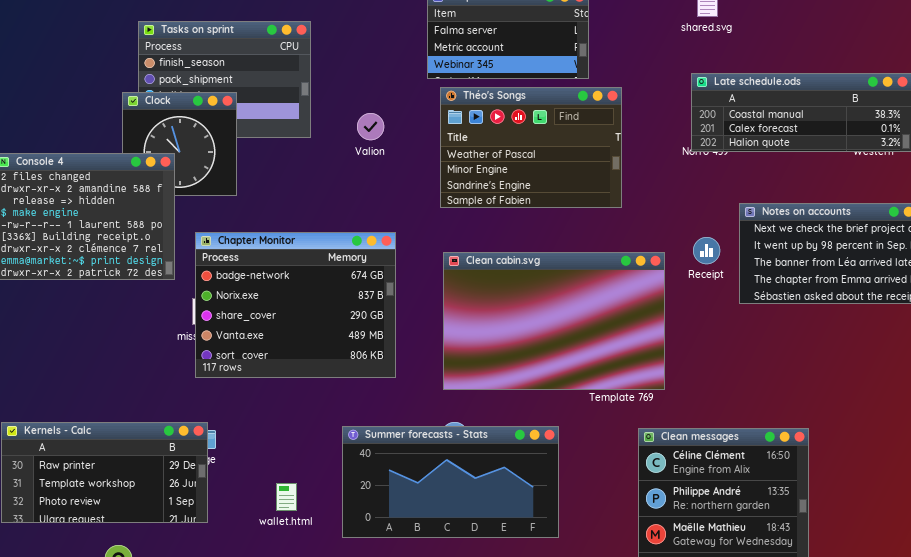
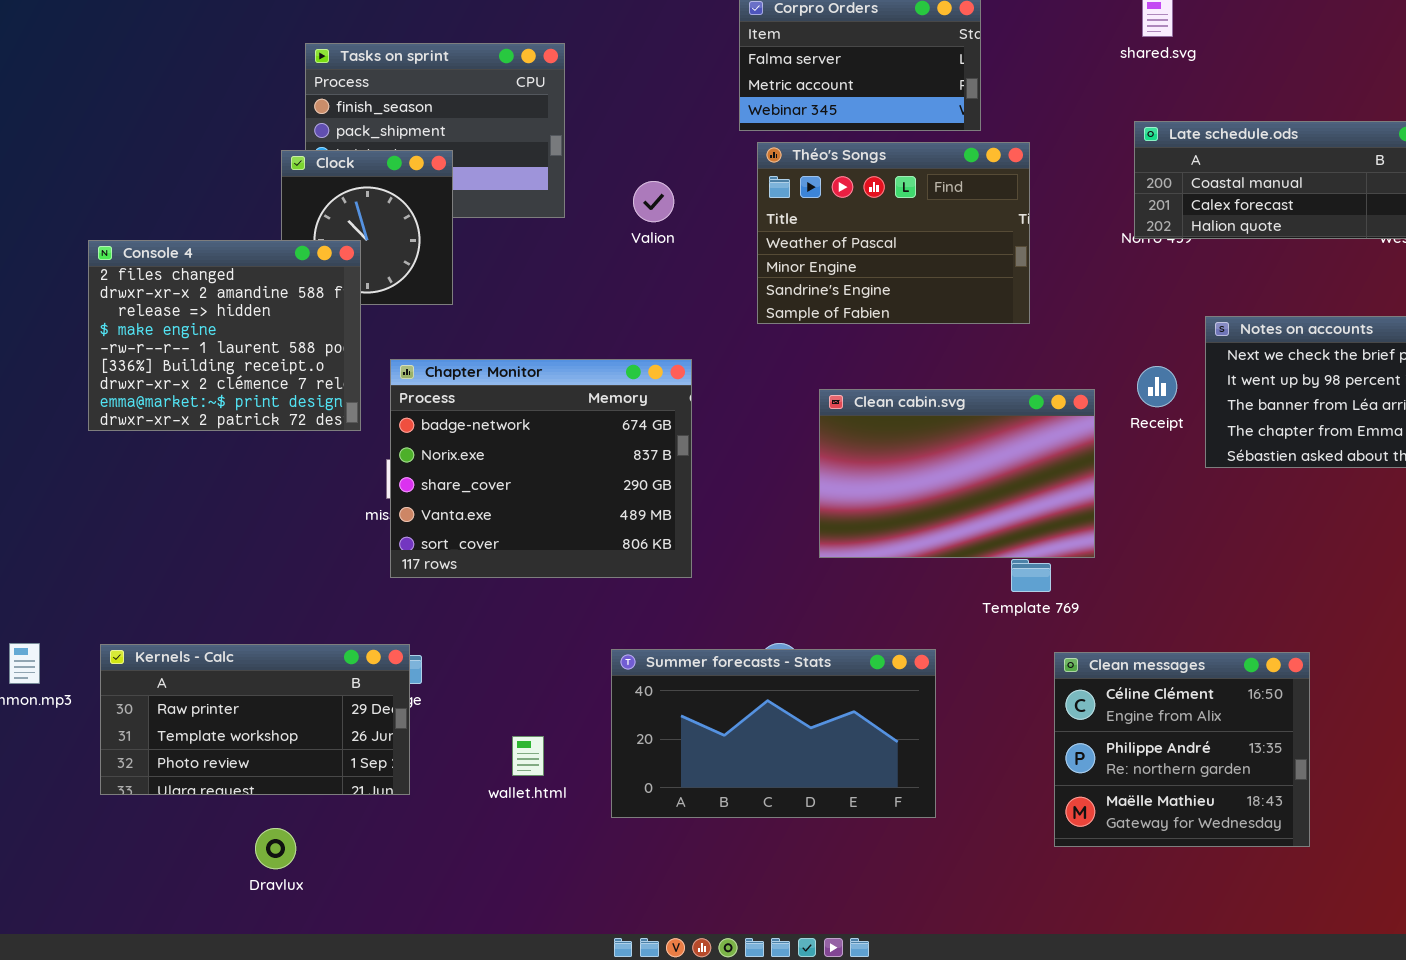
Clean cabin.svg: [443,252,665,390] -> [819,389,1095,558], resized

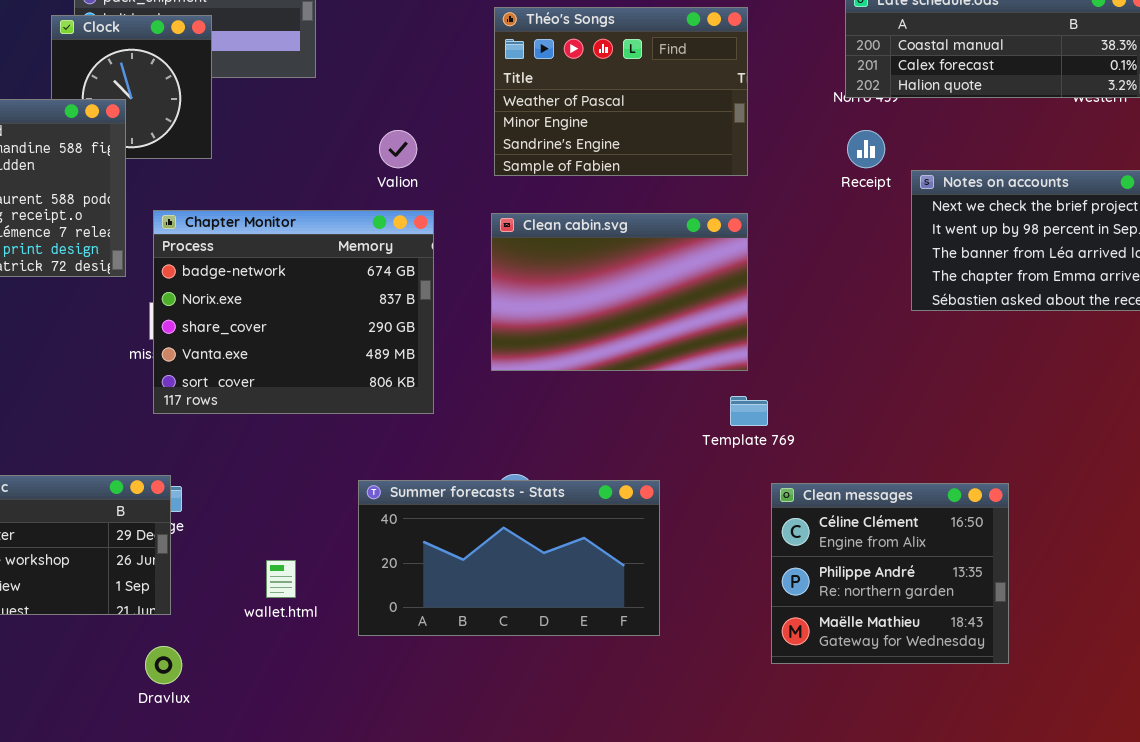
Valion: [633,181,674,222] -> [379,130,417,168], moved
Receipt: [1137,366,1177,407] -> [847,130,885,168], moved
Clean cabin.svg: [819,389,1095,558] -> [491,213,748,371], moved
Dravlux: [255,828,296,869] -> [145,646,182,684], moved

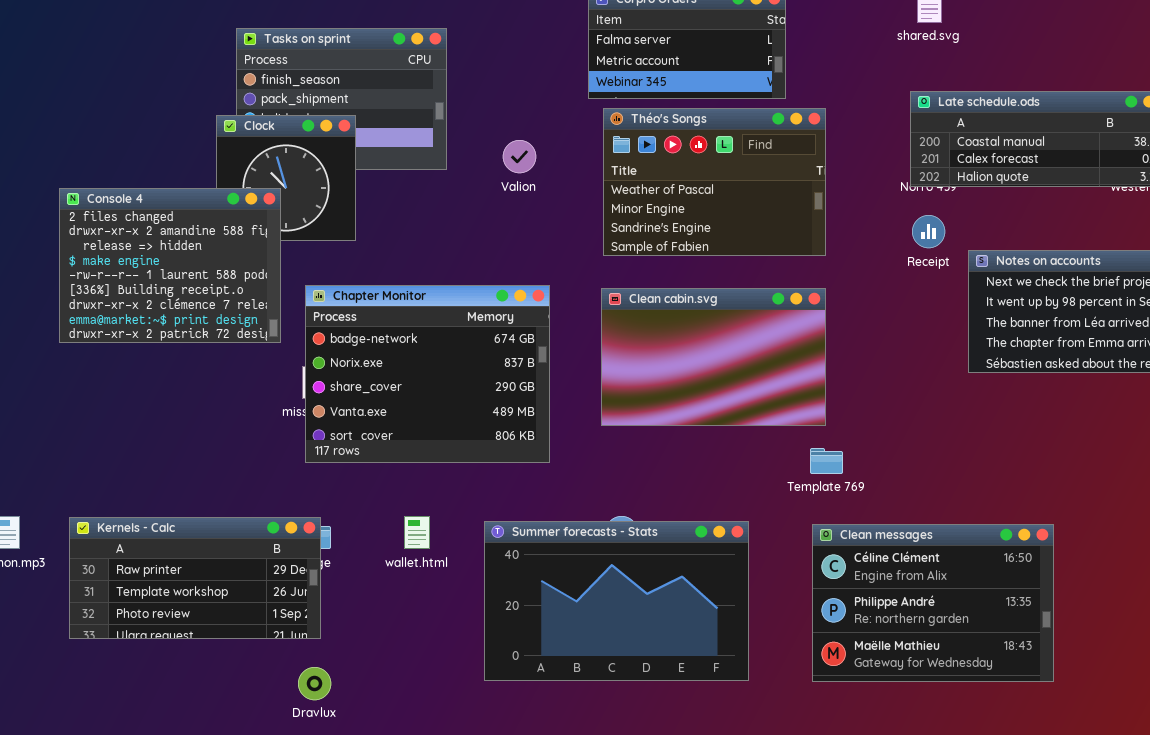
Valion: [379,130,417,168] -> [503,140,536,173], moved
Summer forecasts - Stats: [358,480,660,636] -> [484,521,749,681], resized
Clean messages: [771,483,1009,664] -> [812,524,1054,682], resized
wallet.html: [266,560,296,598] -> [404,516,430,549], moved

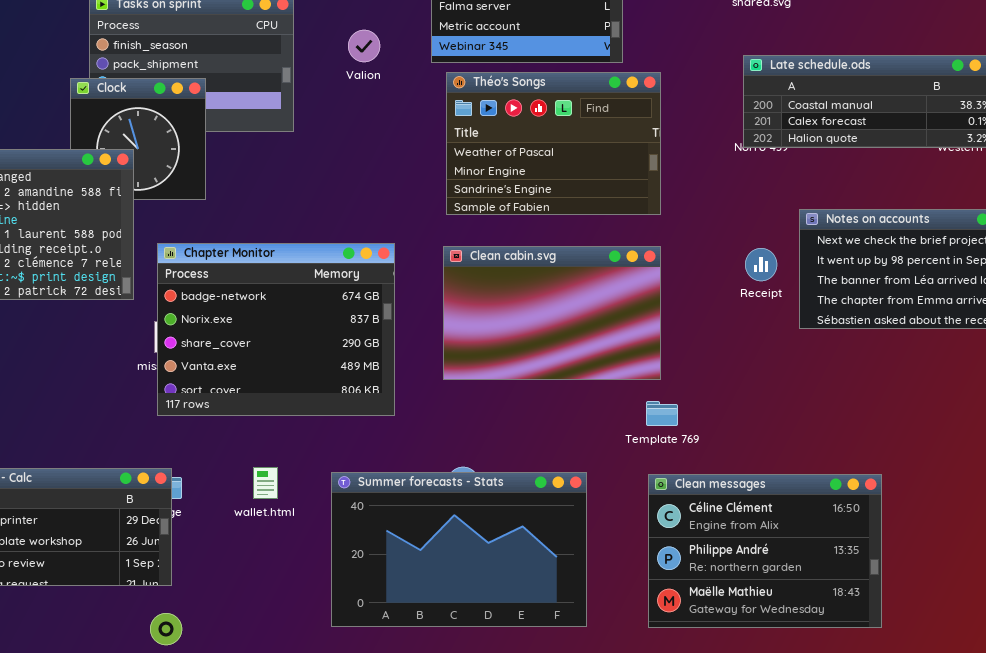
Valion: [503,140,536,173] -> [348,30,380,62], moved
Receipt: [912,215,945,248] -> [745,248,777,281], moved

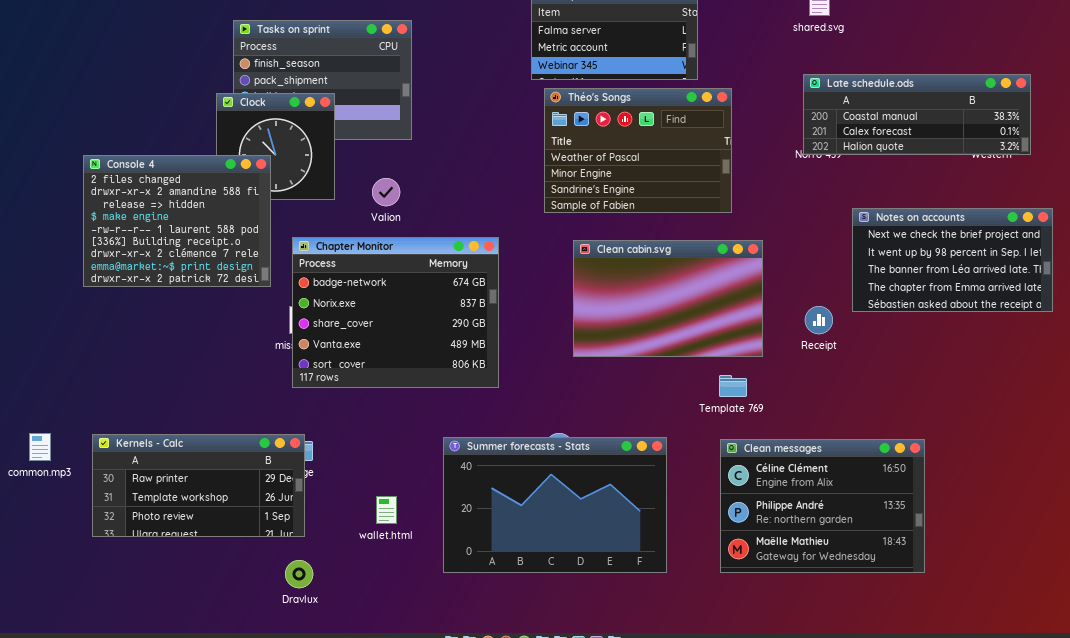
Valion: [348,30,380,62] -> [372,178,400,206], moved
Clean cabin.svg: [443,246,661,380] -> [573,240,763,357], moved
Receipt: [745,248,777,281] -> [805,306,833,334], moved
wallet.html: [253,467,278,499] -> [376,496,397,524], moved

